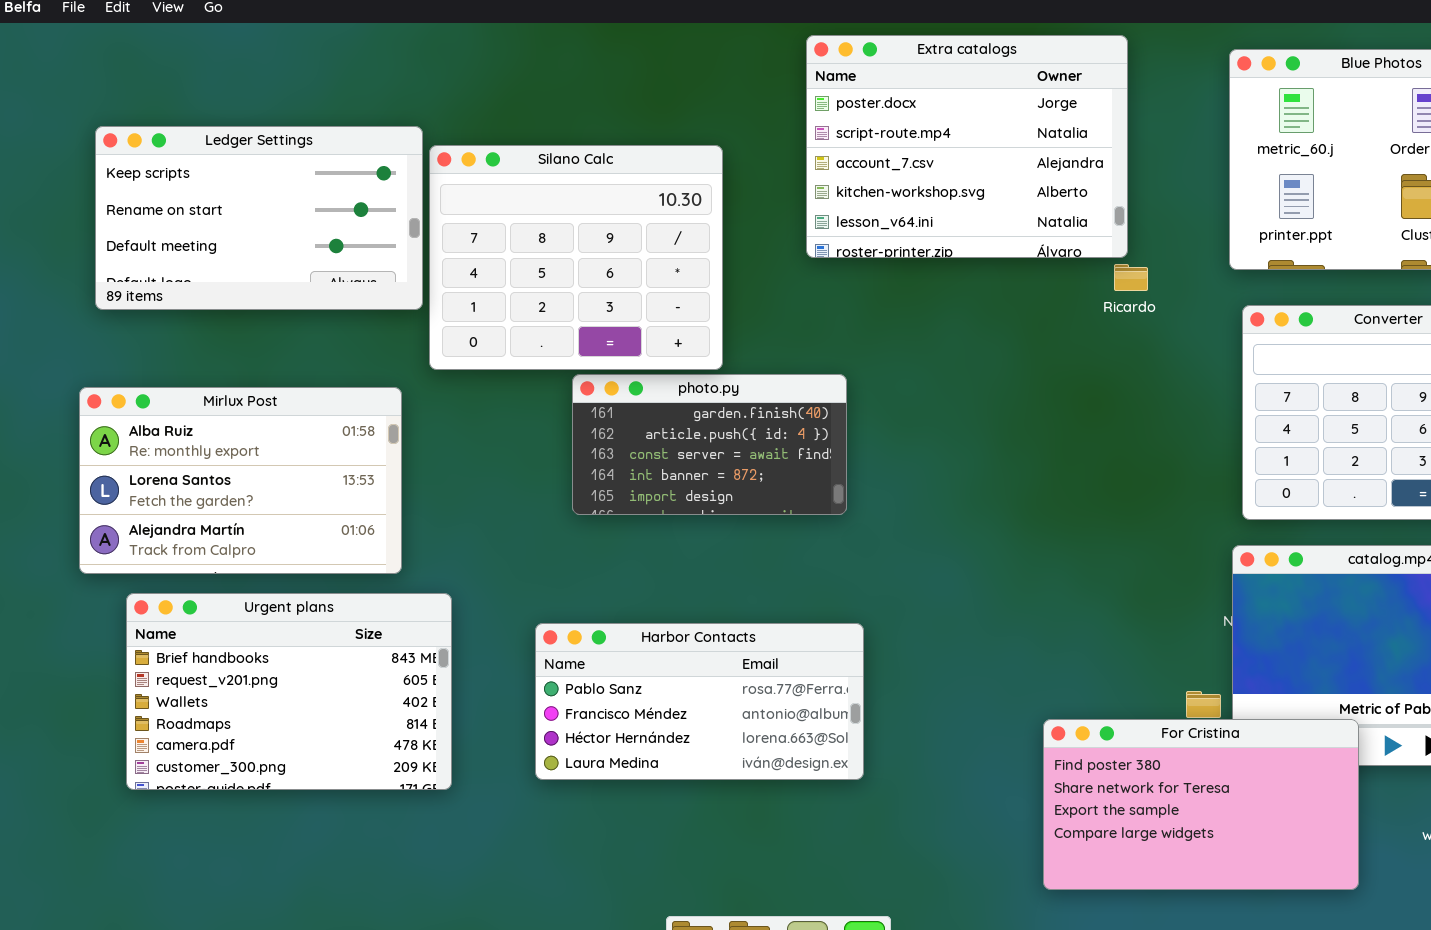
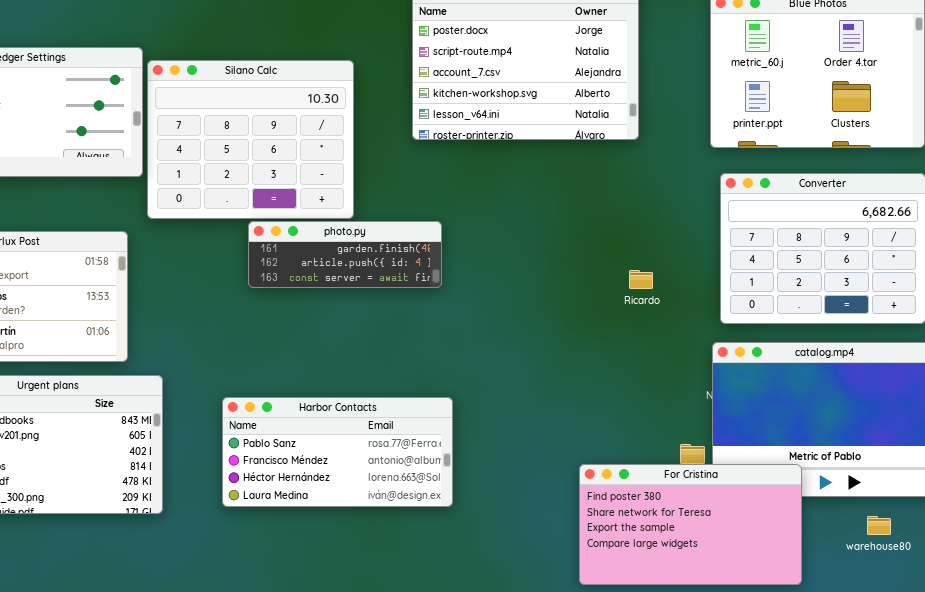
Ricardo: [1114,264,1148,291] -> [629,270,653,289], moved
photo.py: [572,374,847,515] -> [248,221,442,288], resized

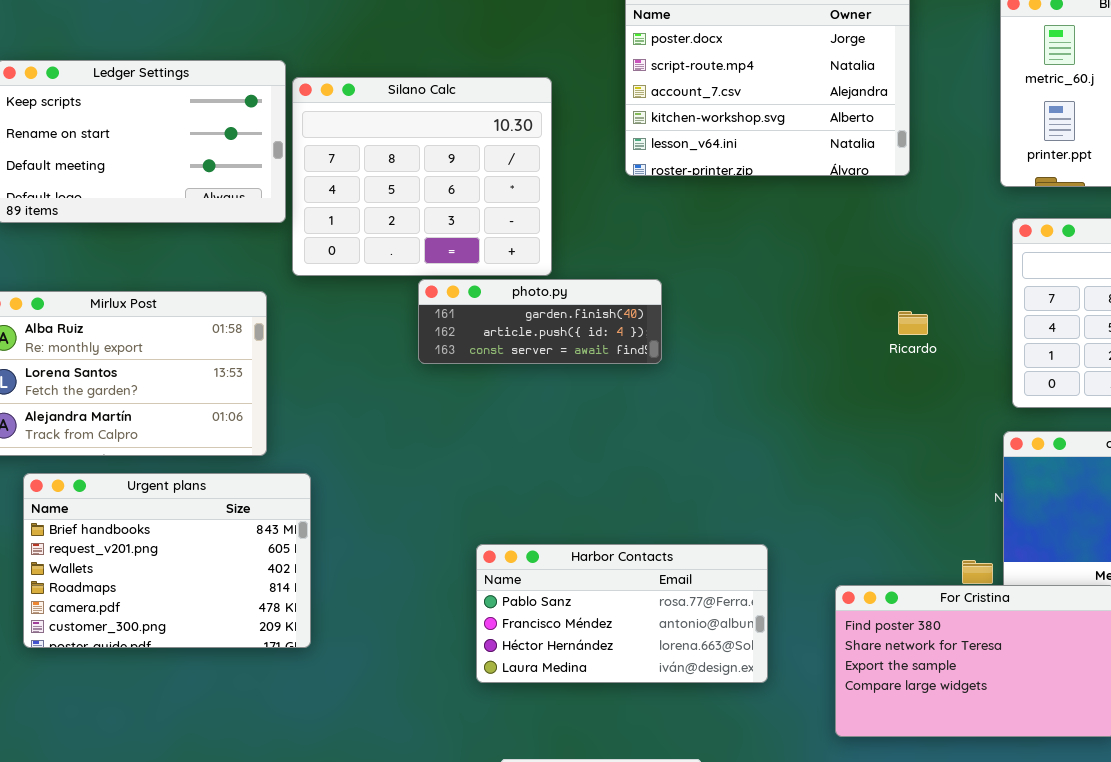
Ricardo: [629,270,653,289] -> [898,311,928,335], moved
Harbor Contacts: [222,397,453,507] -> [476,544,768,683], moved

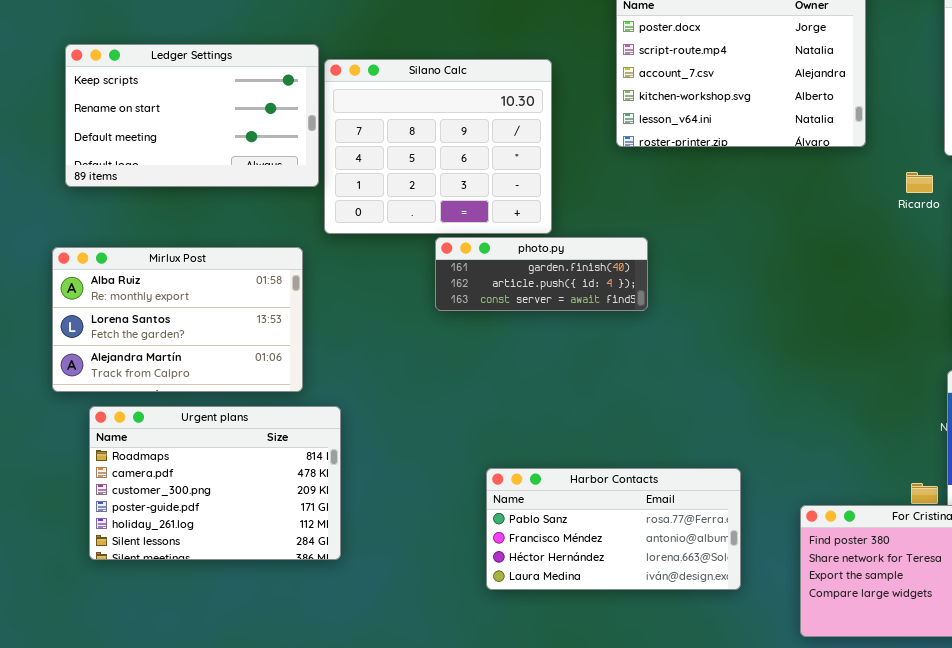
Ricardo: [898,311,928,335] -> [906,172,933,193], moved
Urgent plans: [23,473,311,648] -> [89,406,341,560], scrolled down 3 rows

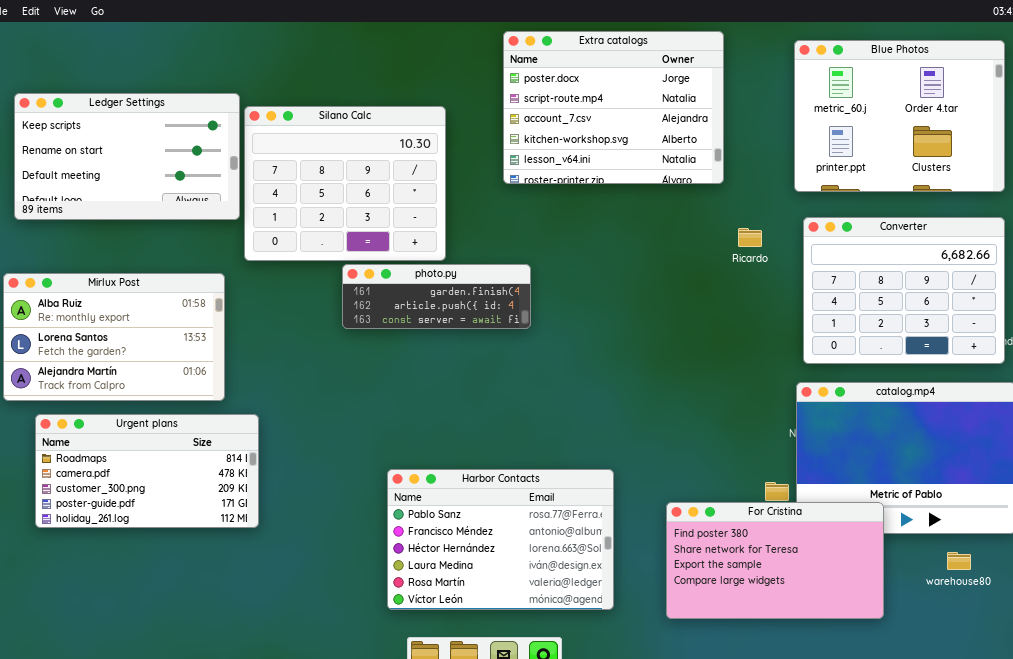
Ricardo: [906,172,933,193] -> [738,228,762,247], moved
Urgent plans: [89,406,341,560] -> [35,414,259,528], resized
Harbor Contacts: [486,468,741,590] -> [387,469,614,610], resized

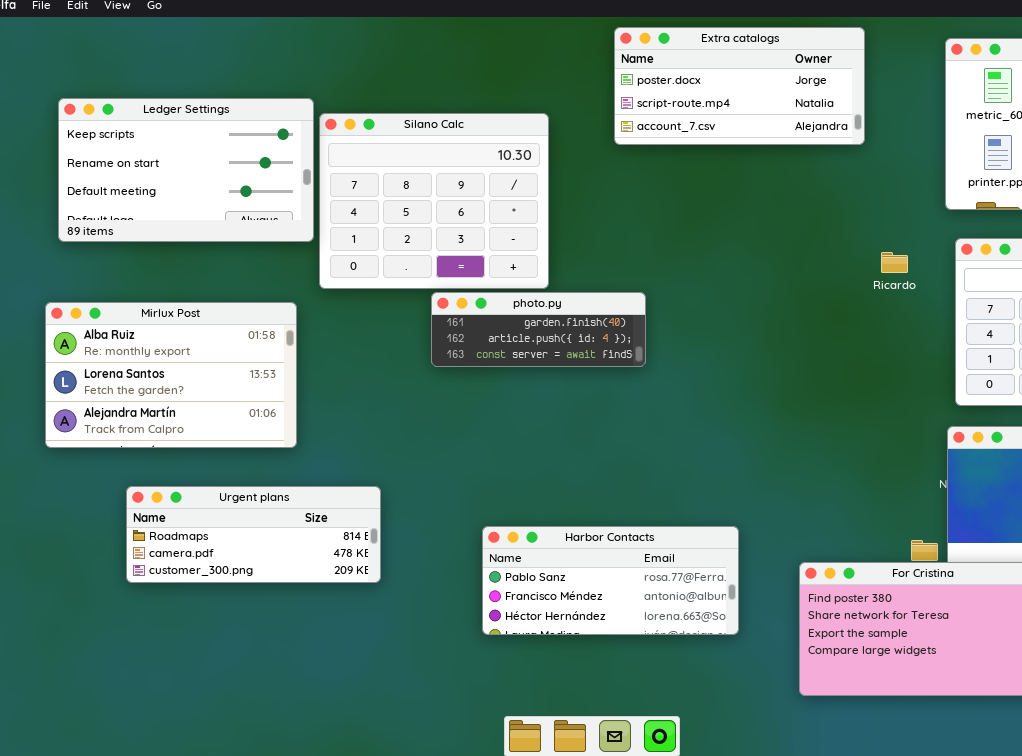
Extra catalogs: [503,31,724,184] -> [614,27,865,145], resized
Urgent plans: [35,414,259,528] -> [126,486,381,583], moved, resized
Harbor Contacts: [387,469,614,610] -> [482,526,739,635], resized

